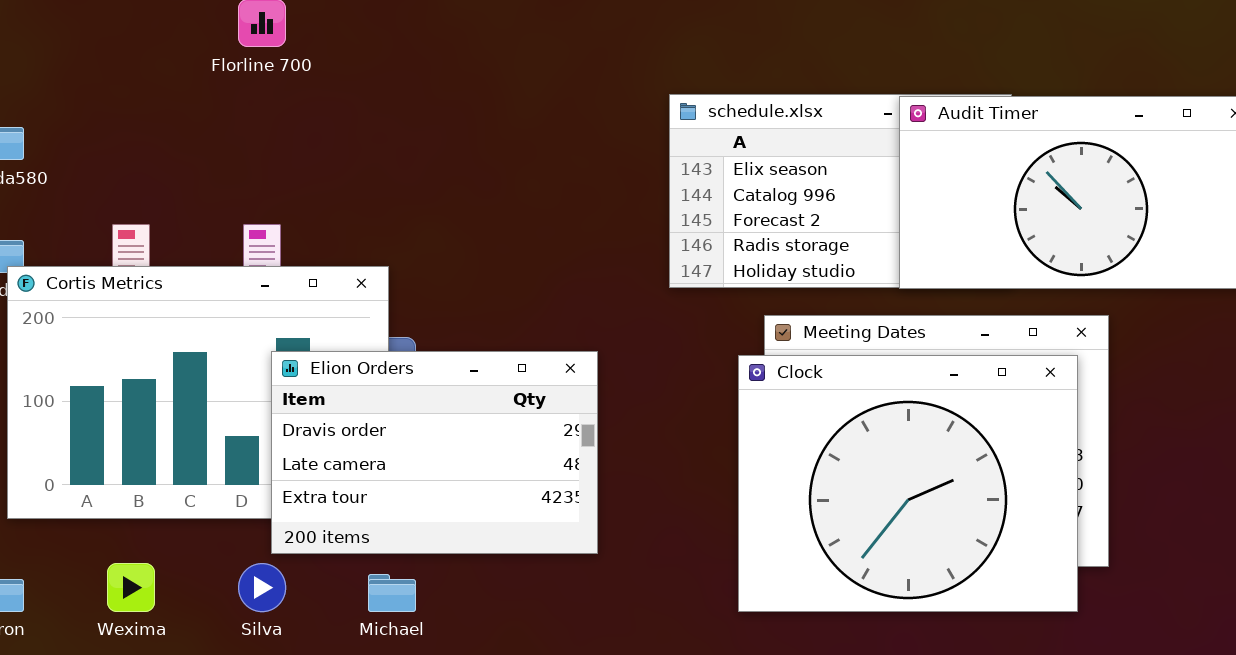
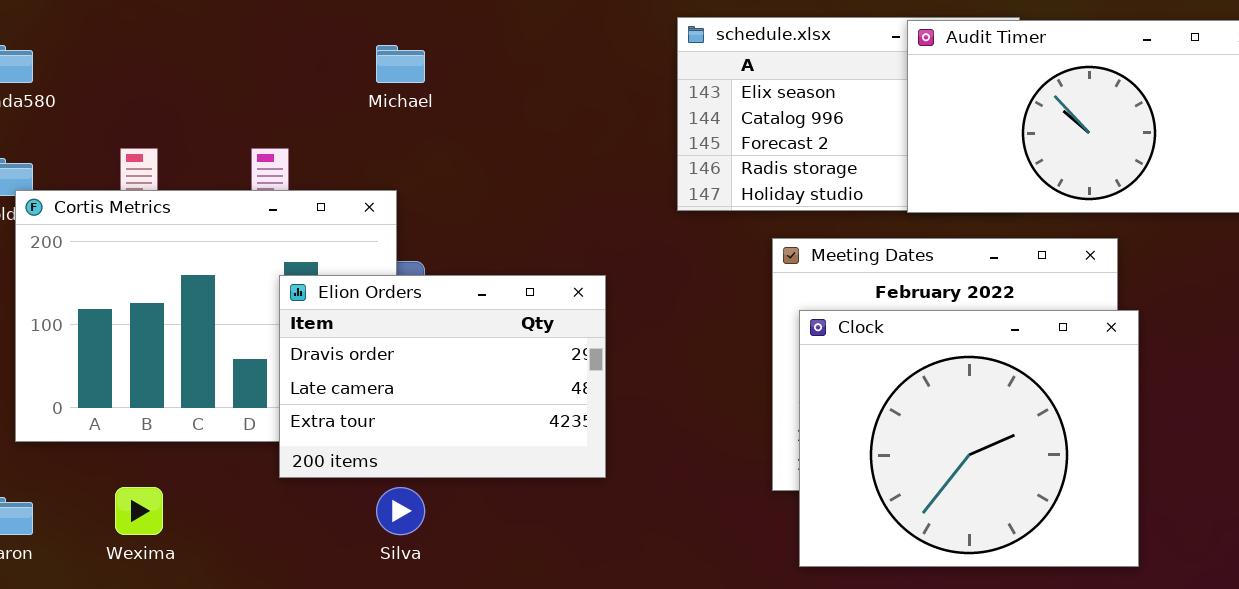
Clock: [738,355,1078,612] -> [799,310,1139,567], moved
Silva: [238,563,286,612] -> [376,487,425,535], moved
Michael: [368,574,416,612] -> [376,45,425,83], moved

